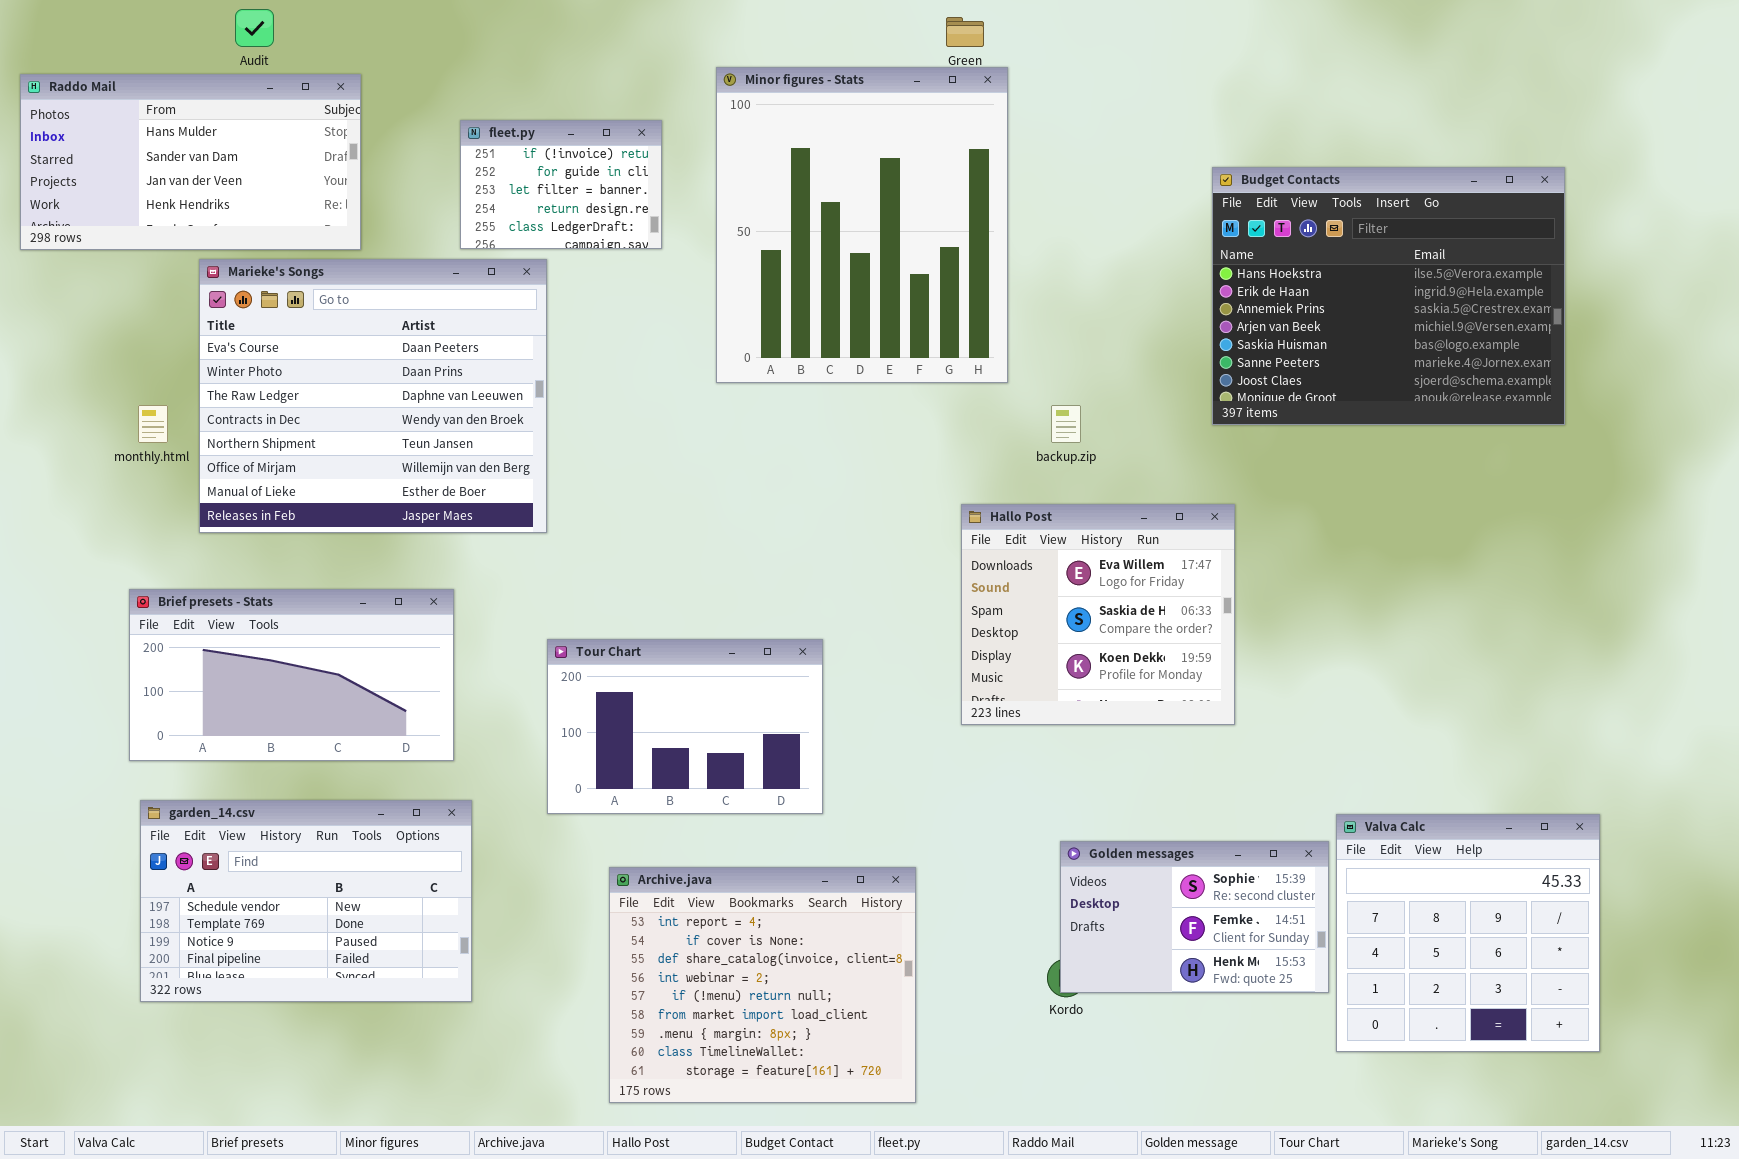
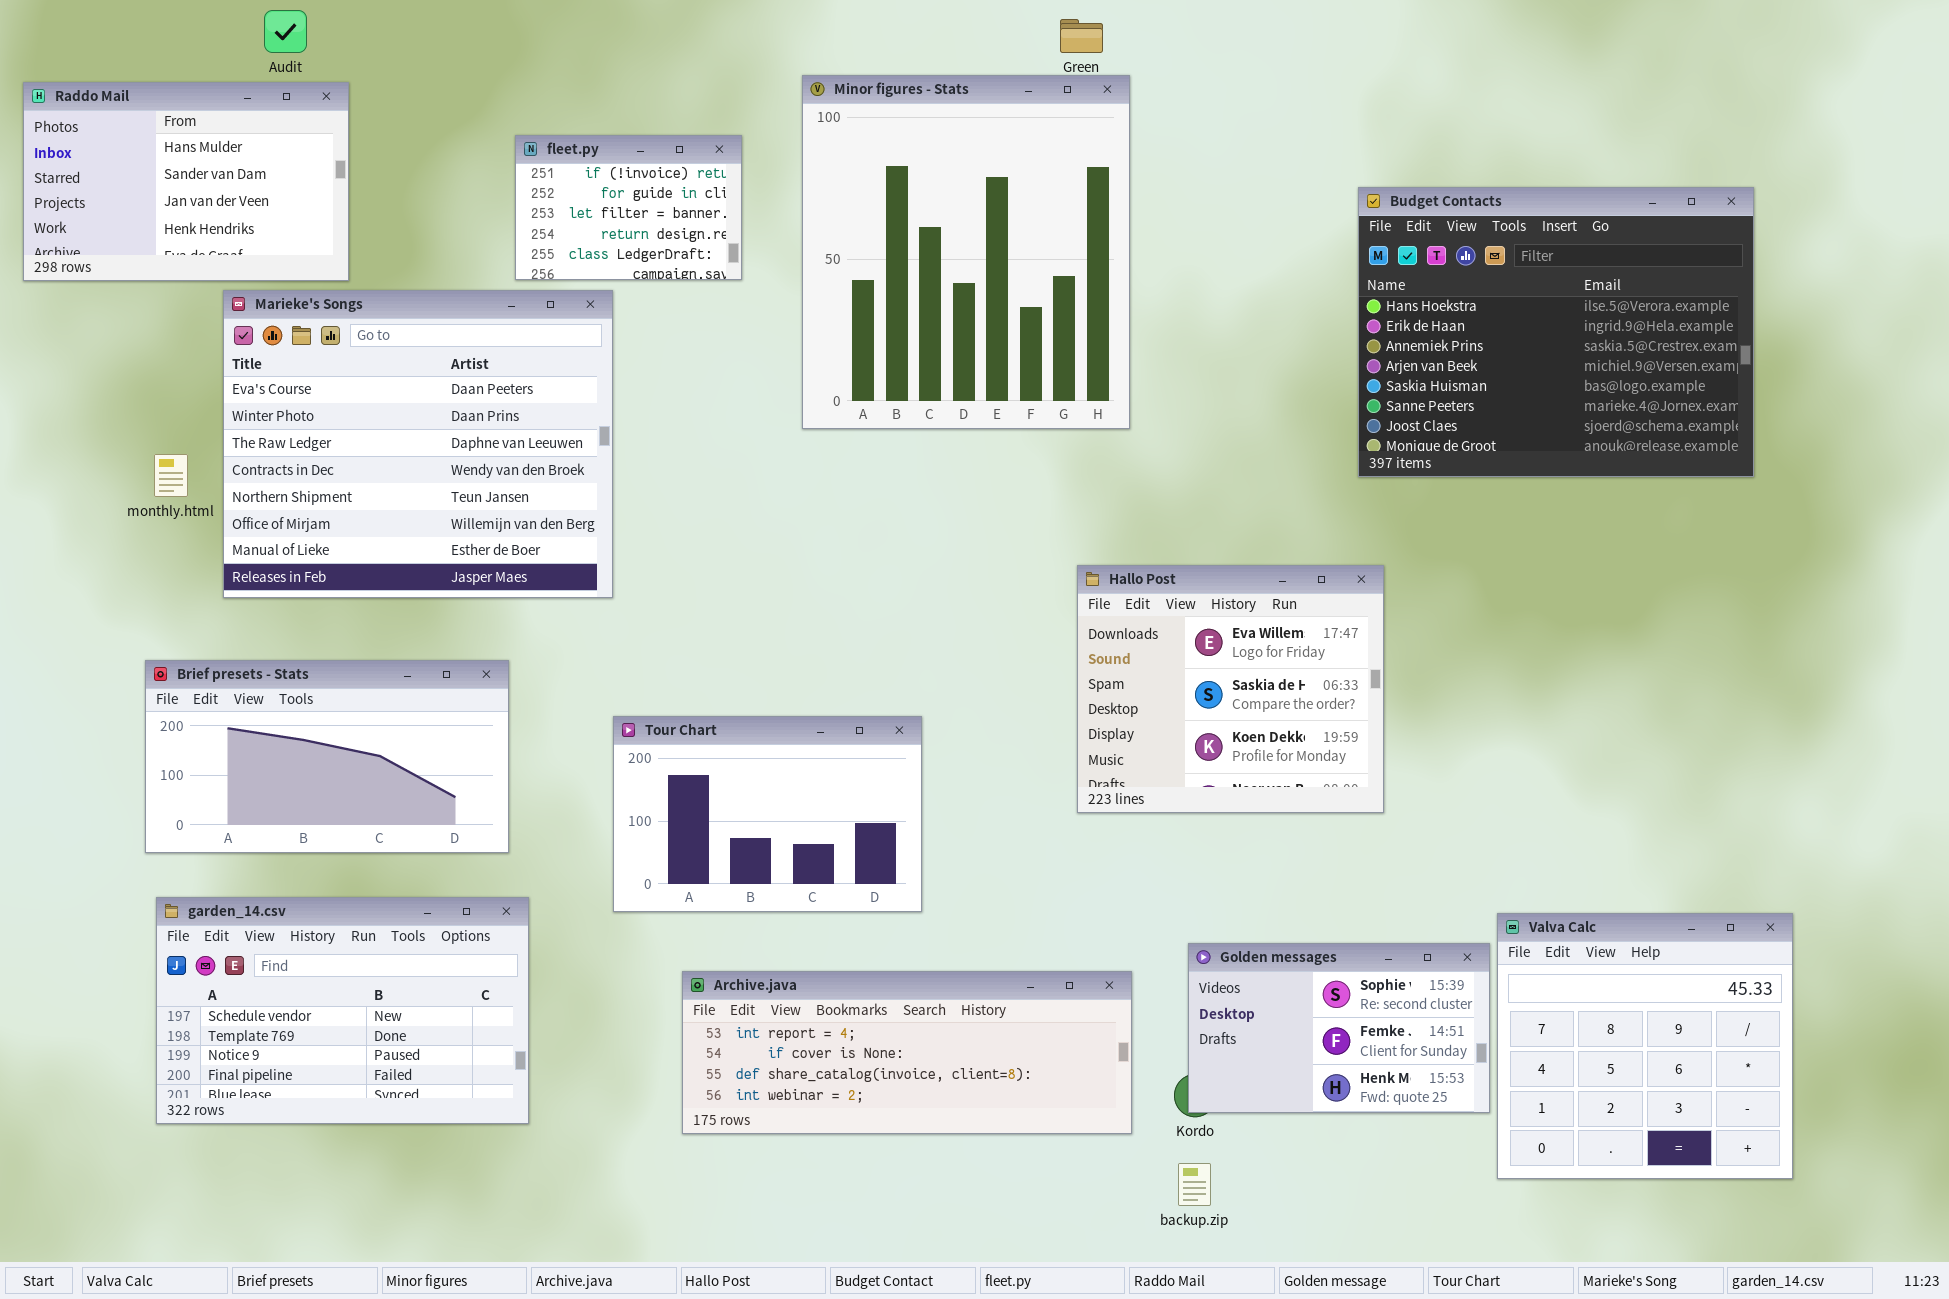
Raddo Mail: [20,74,361,250] -> [23,82,349,281], resized
backup.zip: [1051,405,1081,443] -> [1178,1163,1211,1206], moved
Archive.java: [609,867,916,1103] -> [682,971,1132,1134], resized

